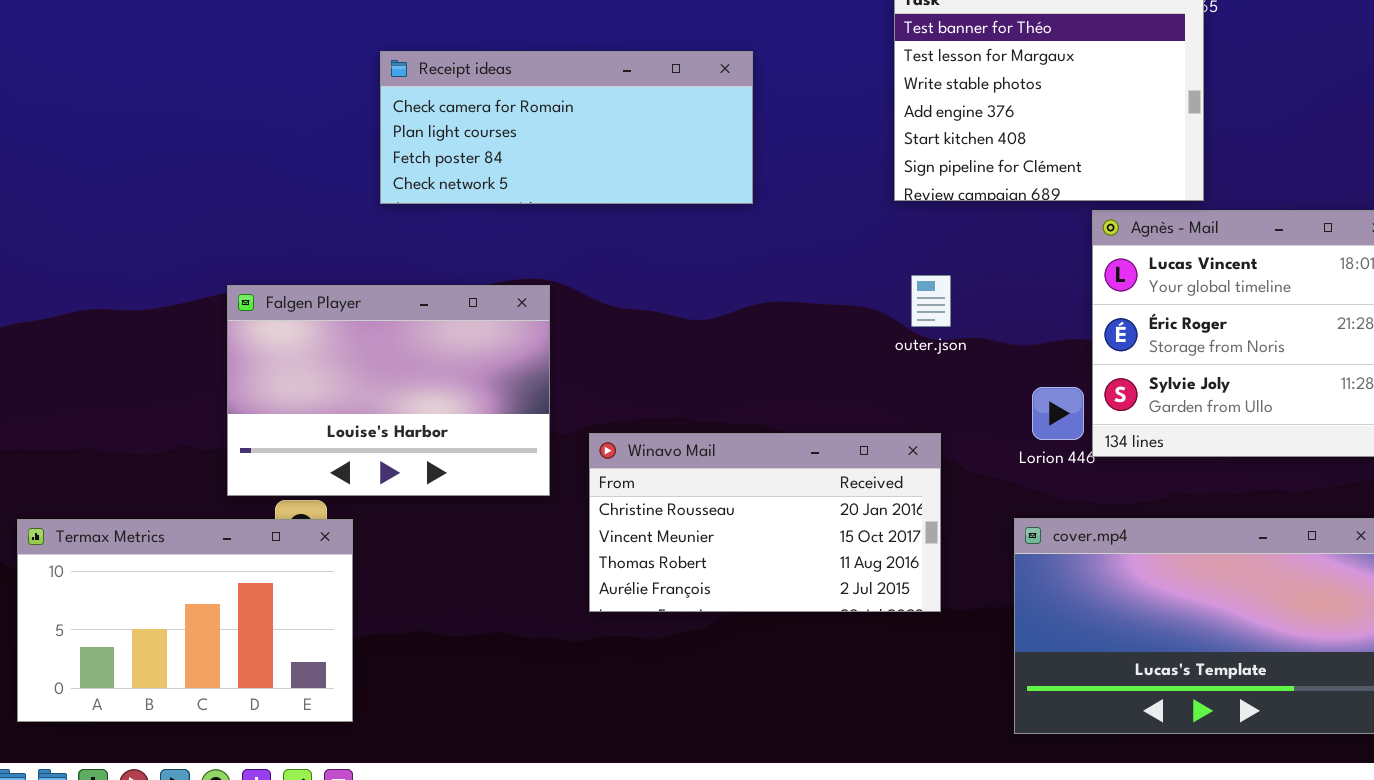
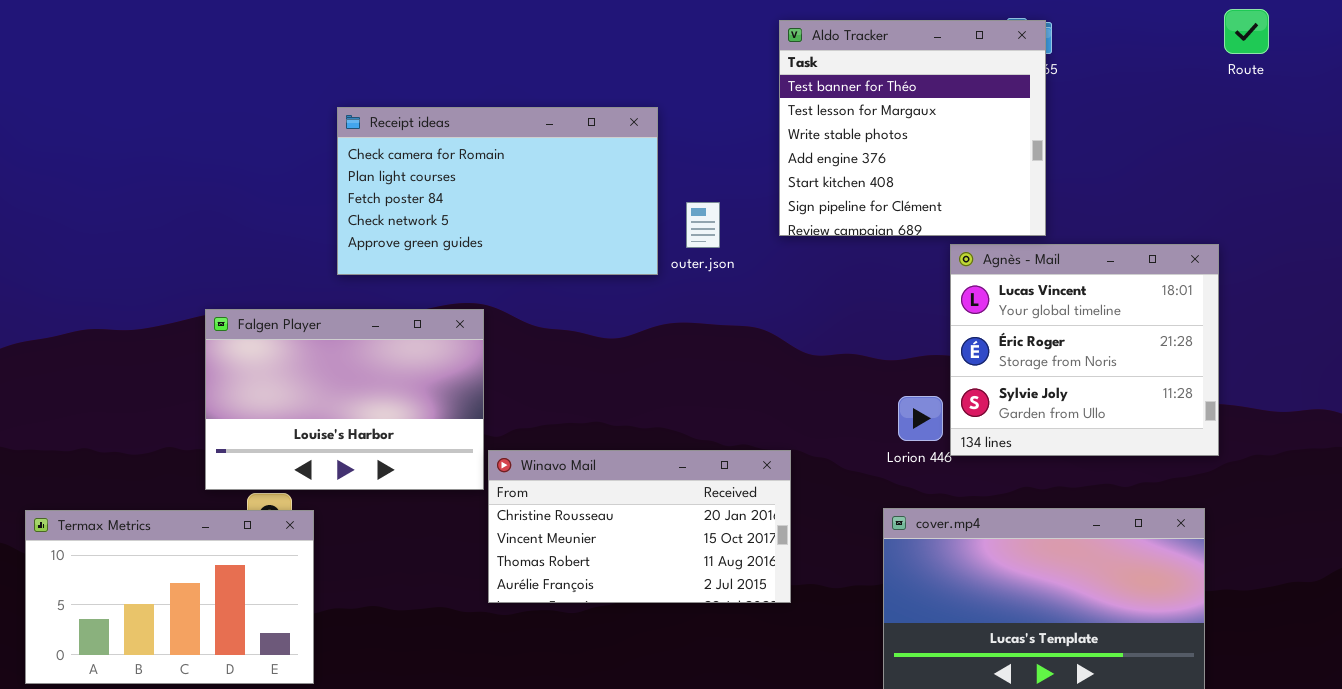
Receipt ideas: [380,51,753,204] -> [337,107,658,275], resized
outer.json: [911,275,951,327] -> [686,202,720,248], moved
Winavo Mail: [589,433,941,612] -> [488,450,791,603], moved

